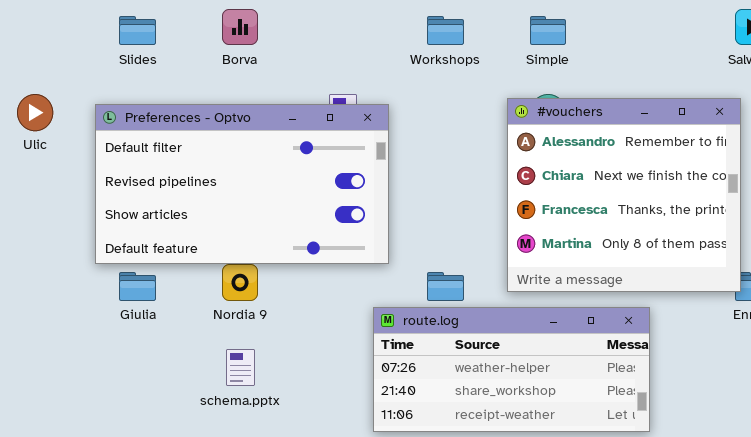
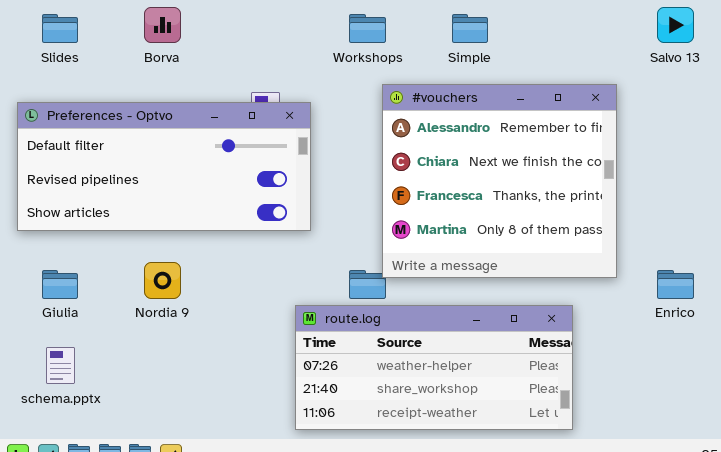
#vouchers: [507,98,741,292] -> [382,84,617,278], moved
Preferences - Optvo: [95,104,389,264] -> [17,102,311,231], resized
schema.pptx: [226,349,255,386] -> [46,347,75,384], moved

